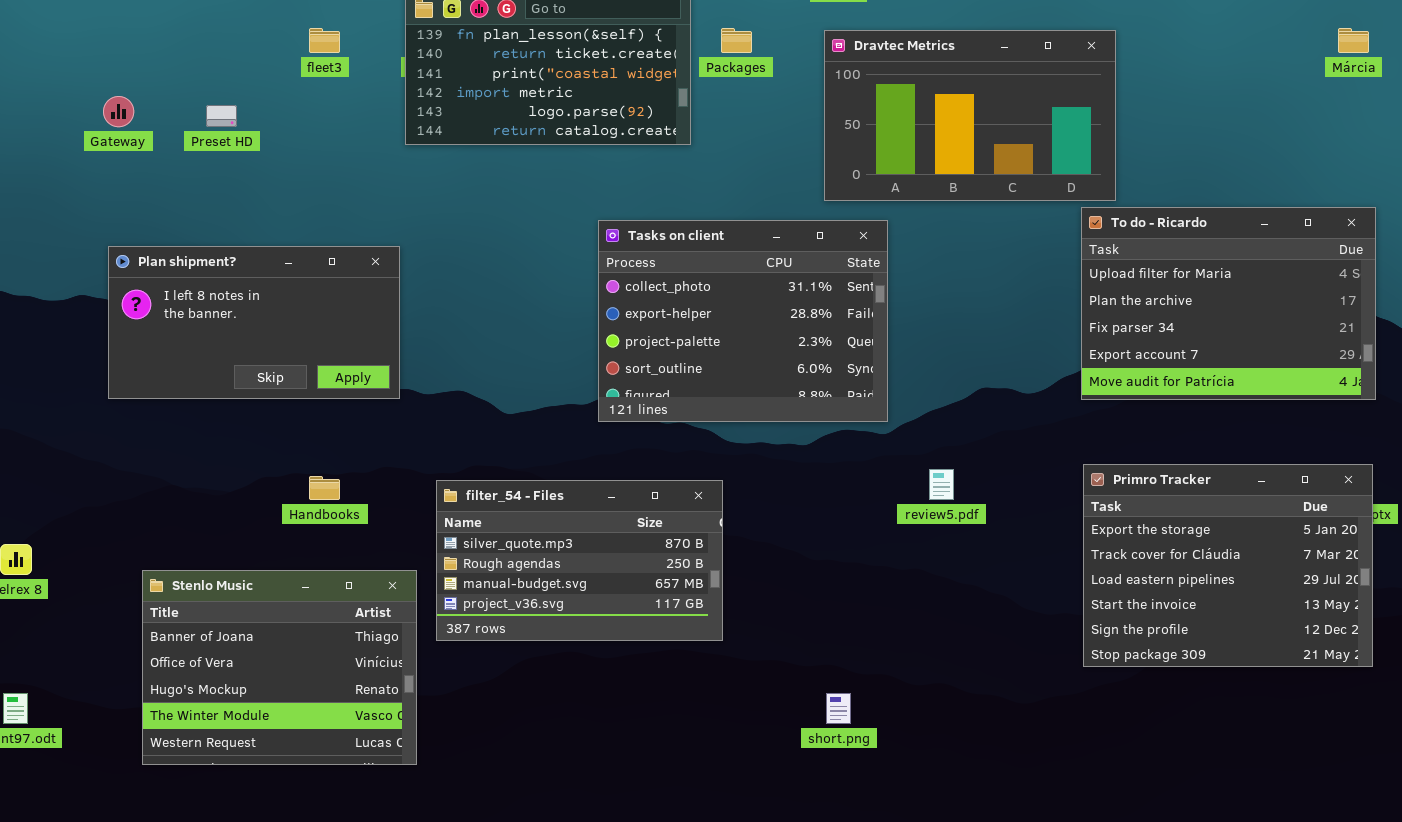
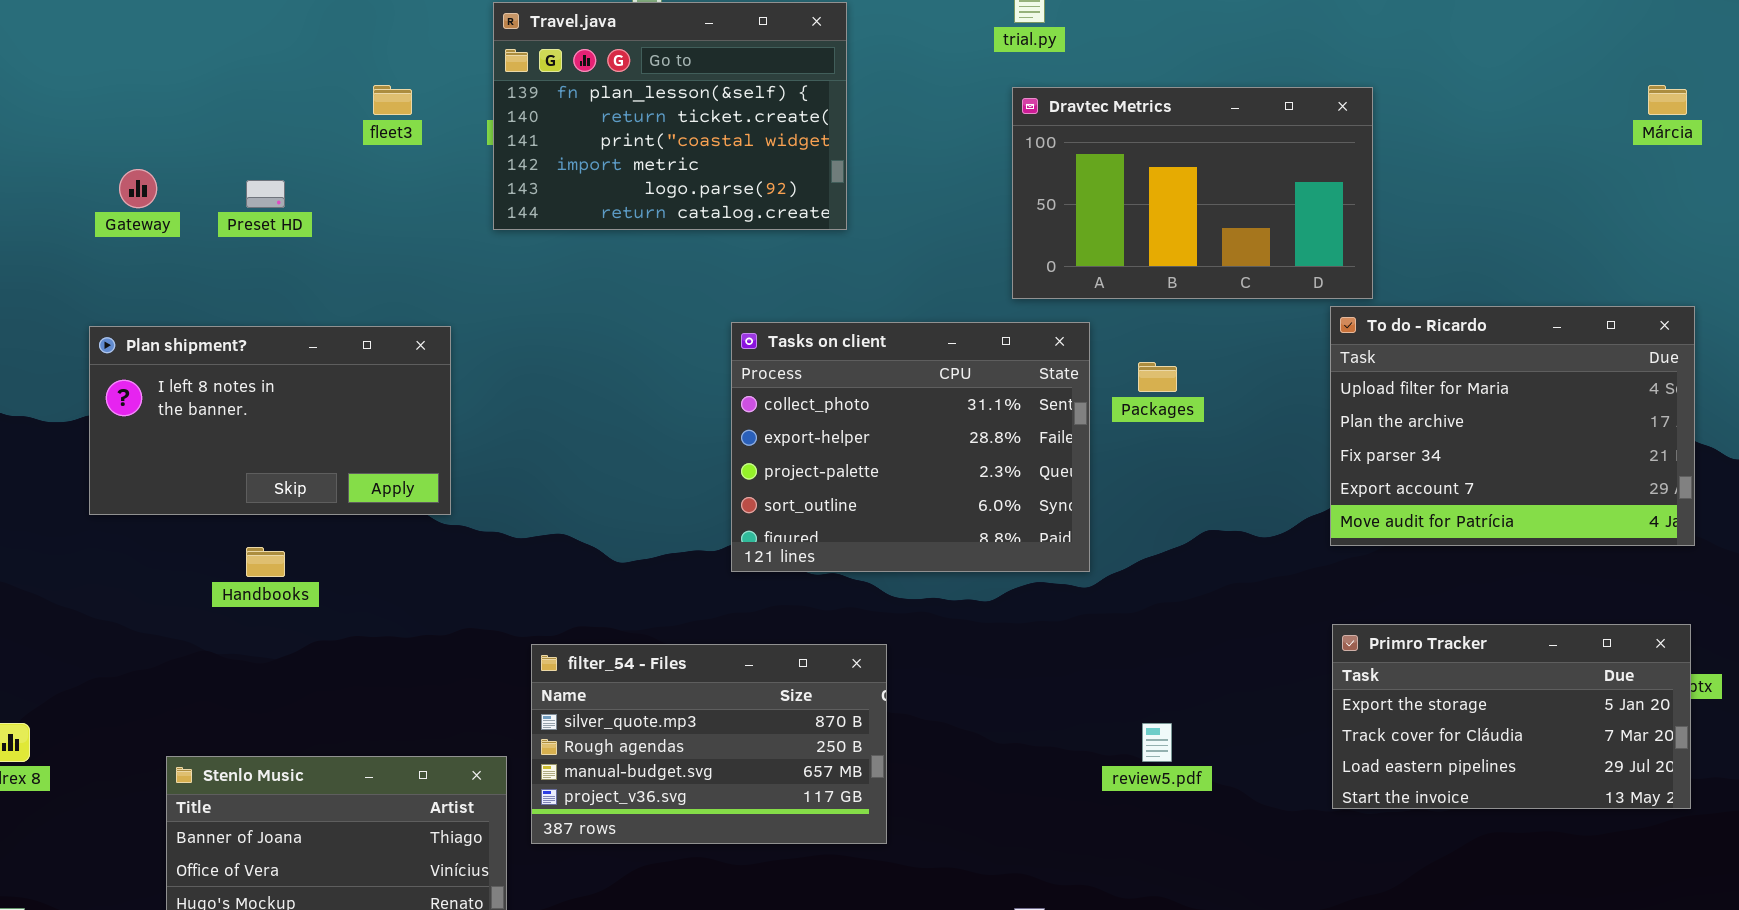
Packages: [721,28,752,53] -> [1138,362,1177,392], moved
Plan shipment?: [108,246,400,399] -> [89,326,451,515], moved
Primro Tracker: [1083,464,1373,667] -> [1332,624,1691,809], resized
review5.pdf: [929,469,954,500] -> [1142,723,1172,762], moved
Handbooks: [309,476,340,500] -> [246,547,285,577], moved

